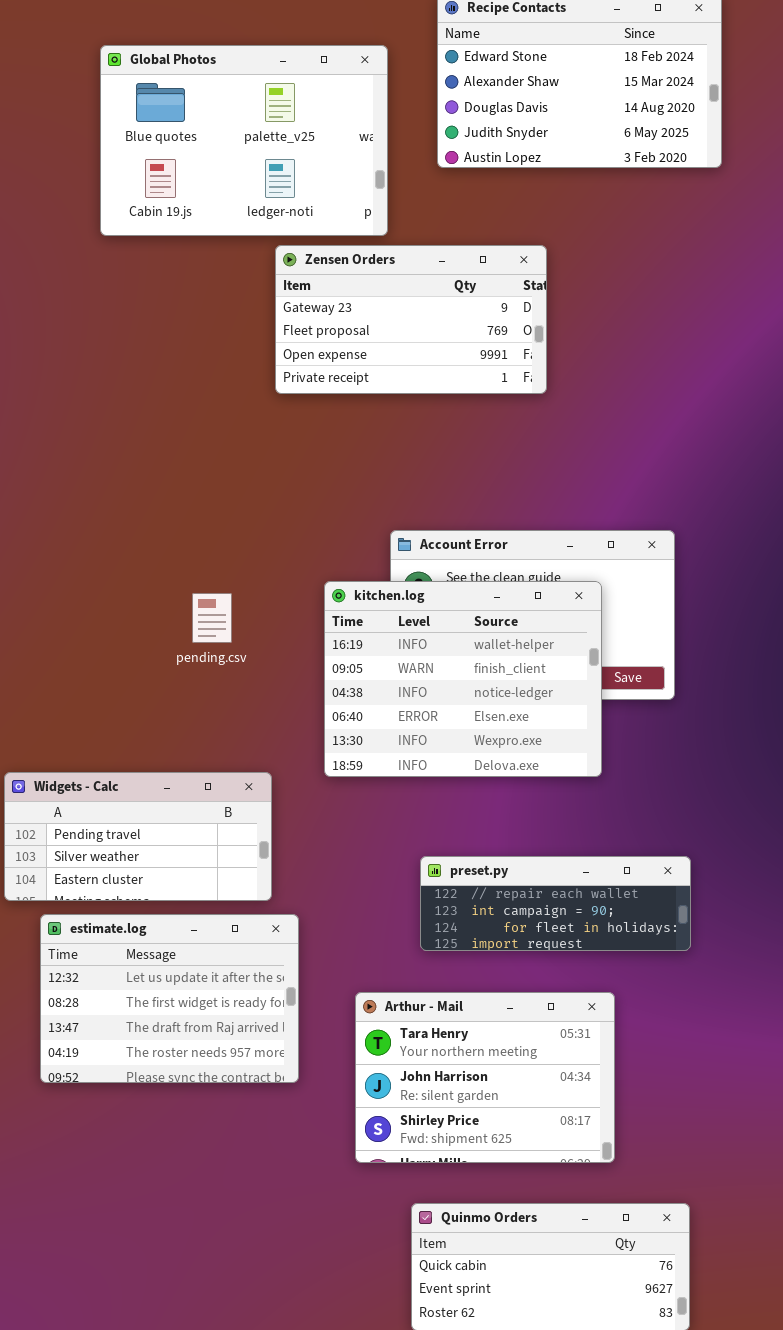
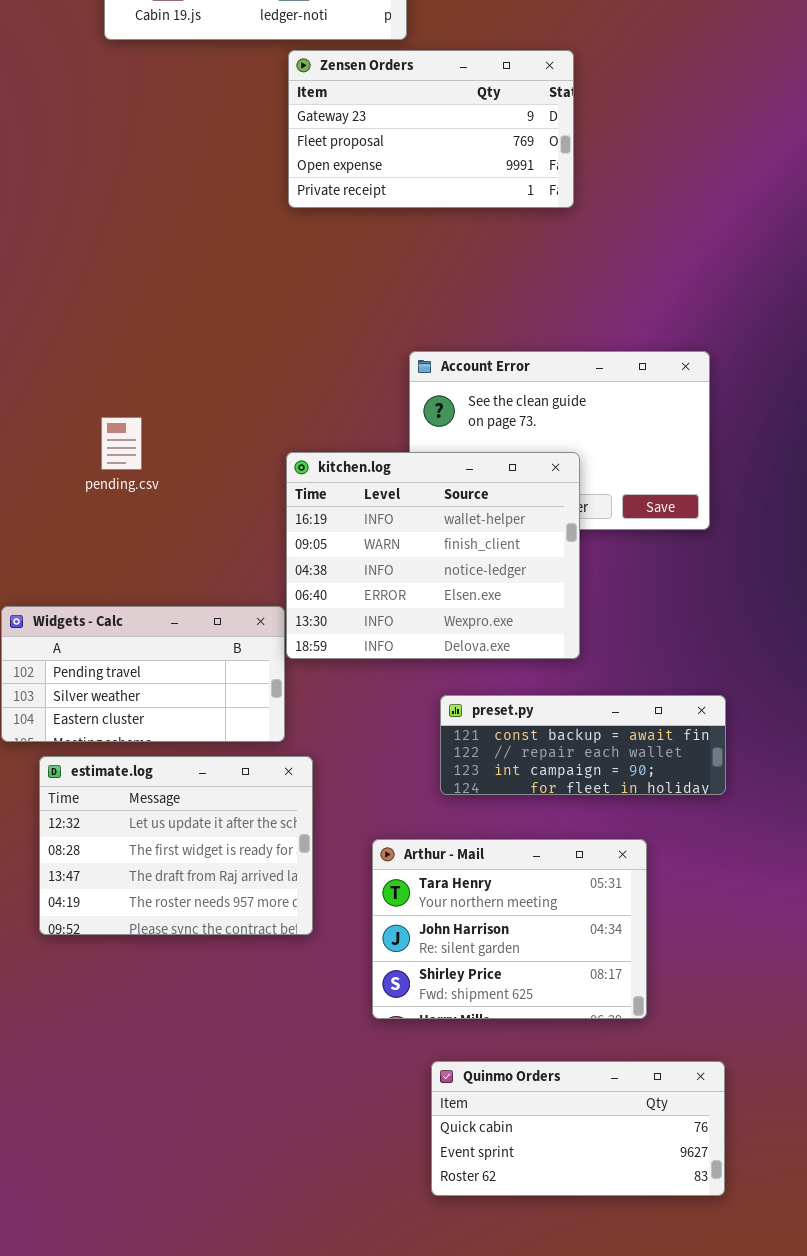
kitchen.log: [324,581,602,777] -> [286,452,580,659], moved
pending.csv: [192,593,232,643] -> [101,417,142,470], moved
preset.py: [420,856,691,951] -> [440,695,726,795], scrolled up 1 row

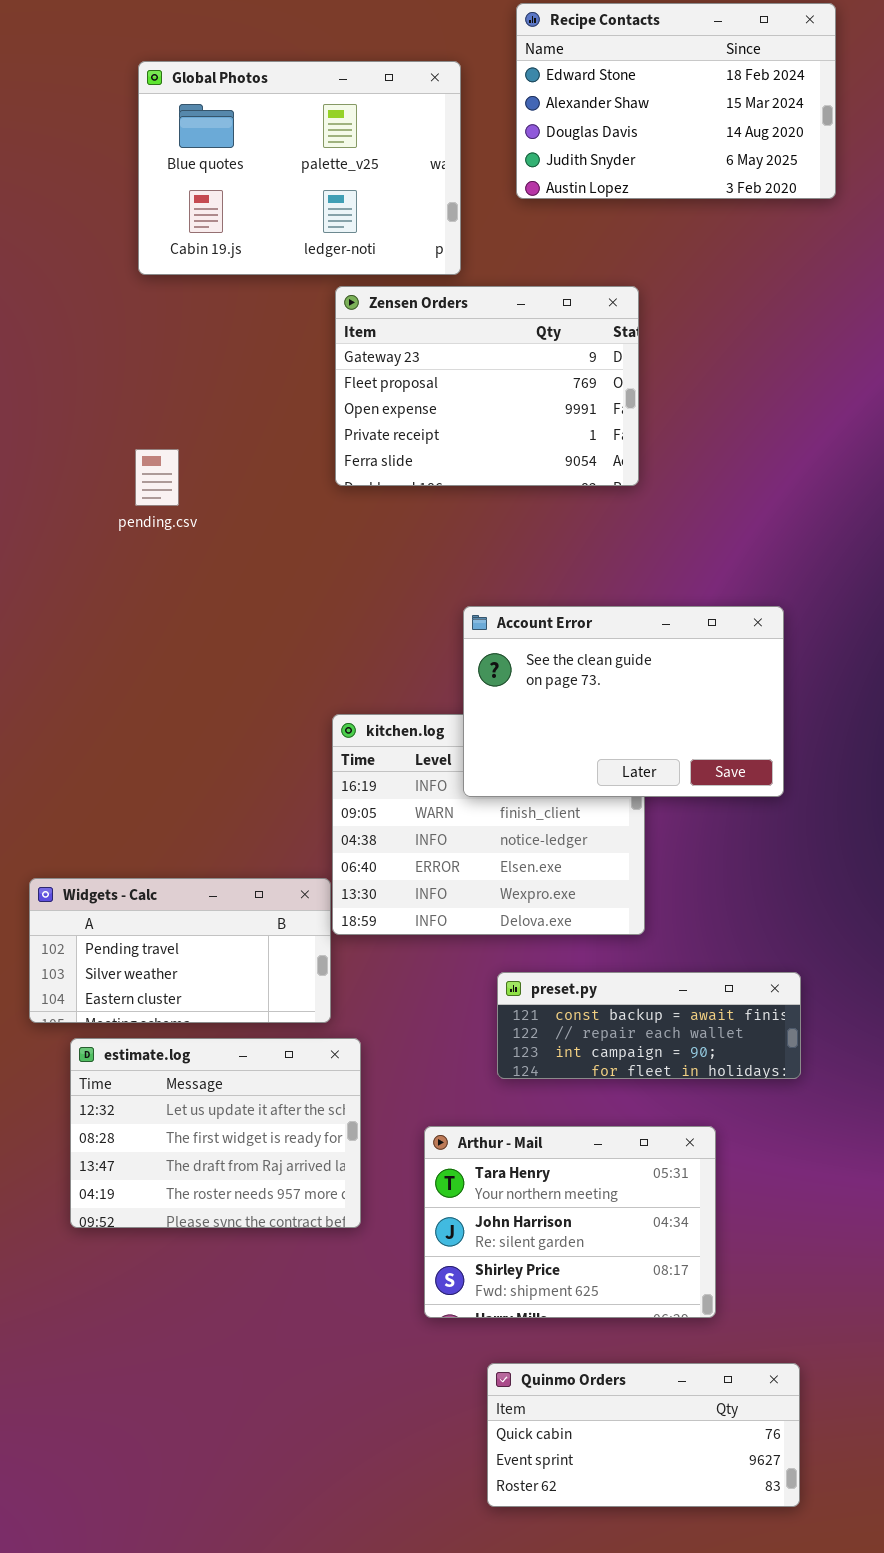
Zensen Orders: [288,50,574,208] -> [335,286,639,486], resized
Account Error: [409,351,710,530] -> [463,606,784,797], raised
pending.csv: [101,417,142,470] -> [135,449,179,506], moved

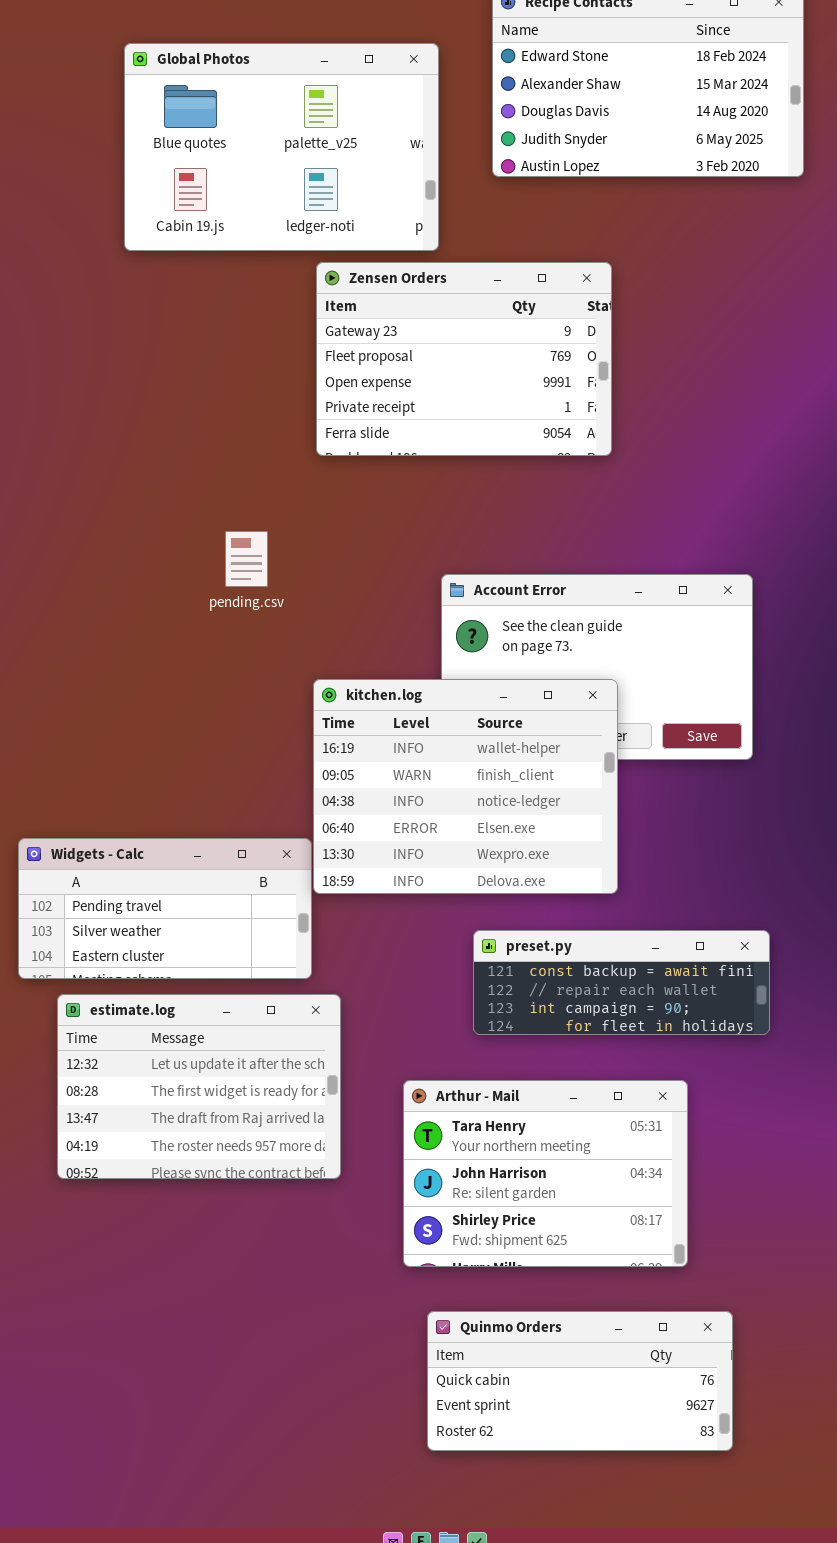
pending.csv: [135,449,179,506] -> [225,531,268,587], moved
kitchen.log: [332,714,645,935] -> [313,679,618,894], raised
Quinmo Orders: [487,1363,800,1507] -> [427,1311,733,1451], moved

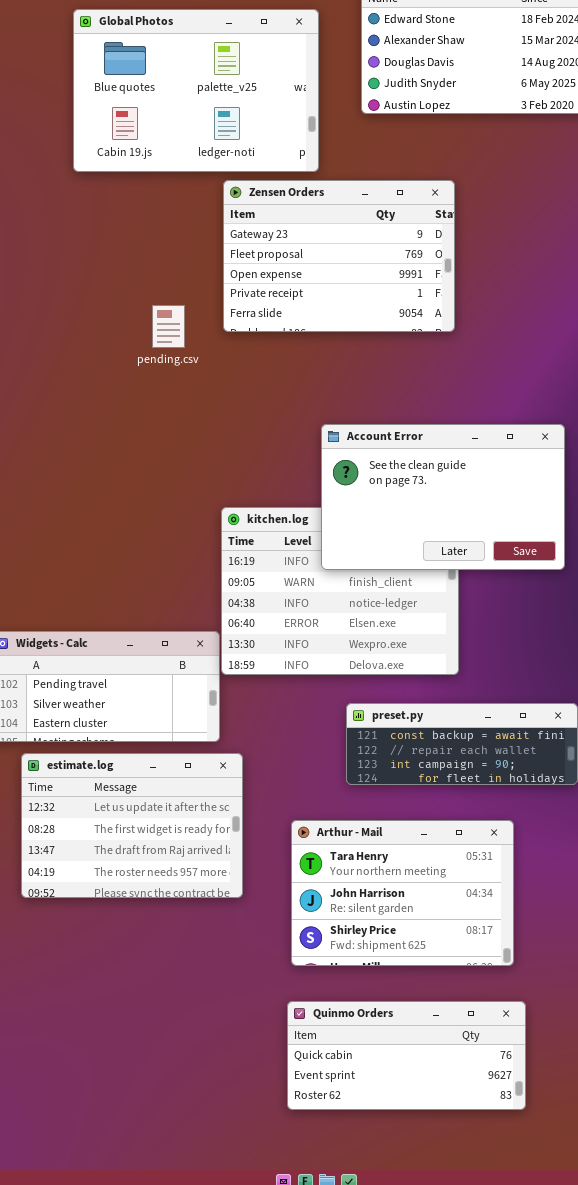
pending.csv: [225,531,268,587] -> [152,305,185,348], moved
Account Error: [441,574,753,760] -> [321,424,565,570], raised
Quinmo Orders: [427,1311,733,1451] -> [287,1001,526,1110], moved

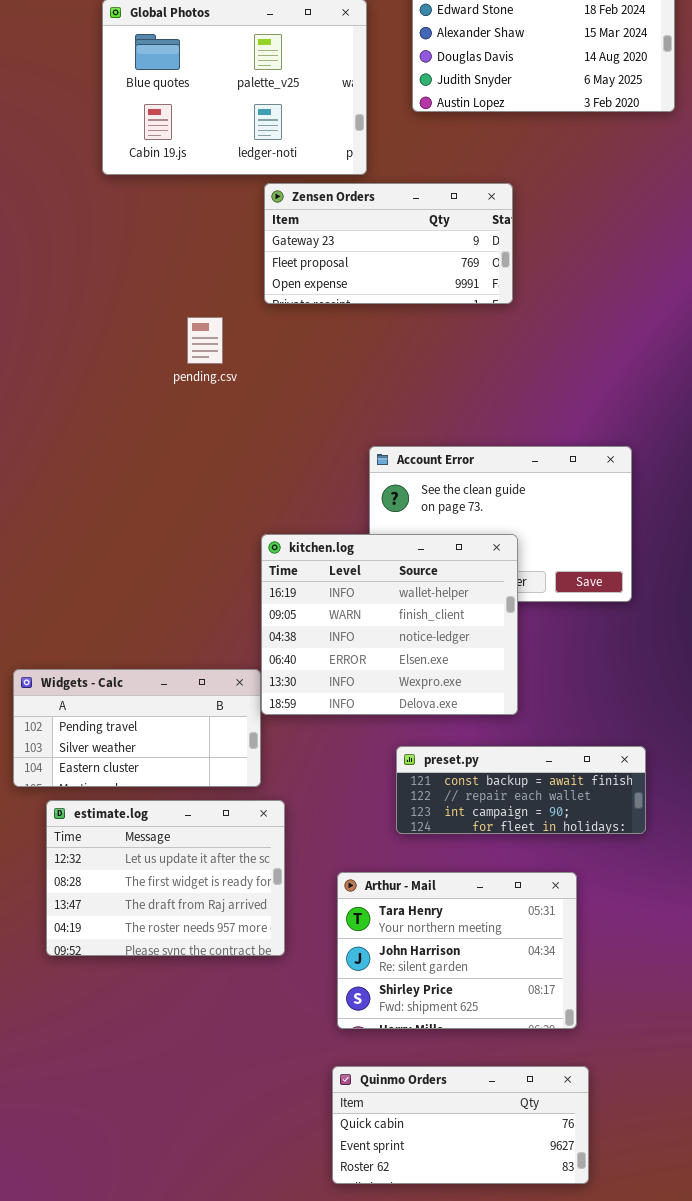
Zensen Orders: [223,180,455,332] -> [264,183,513,304], resized
kitchen.log: [221,507,459,675] -> [261,534,518,715], raised

